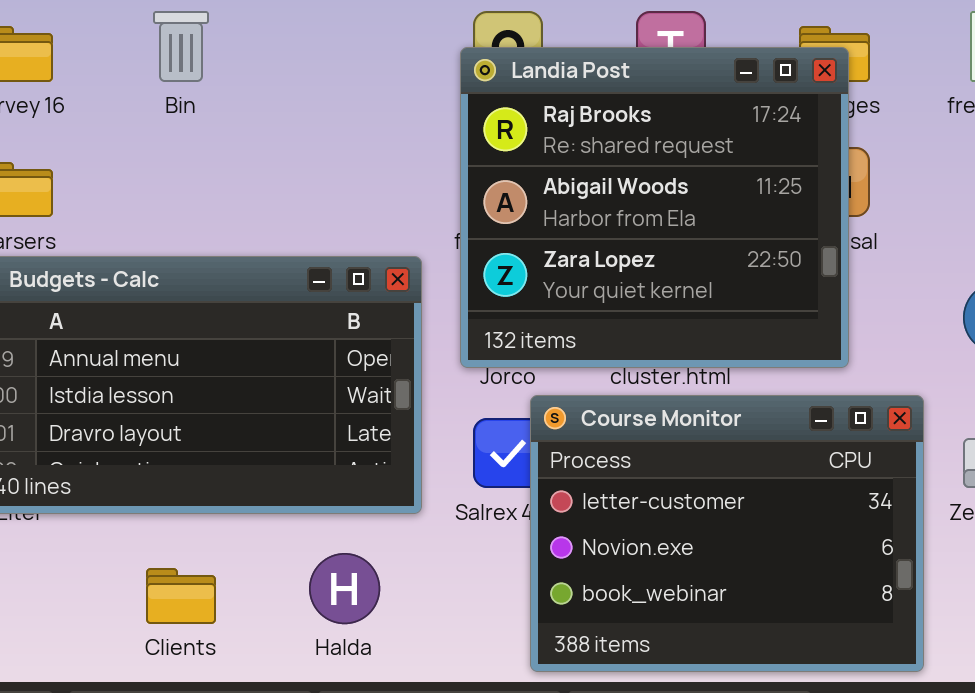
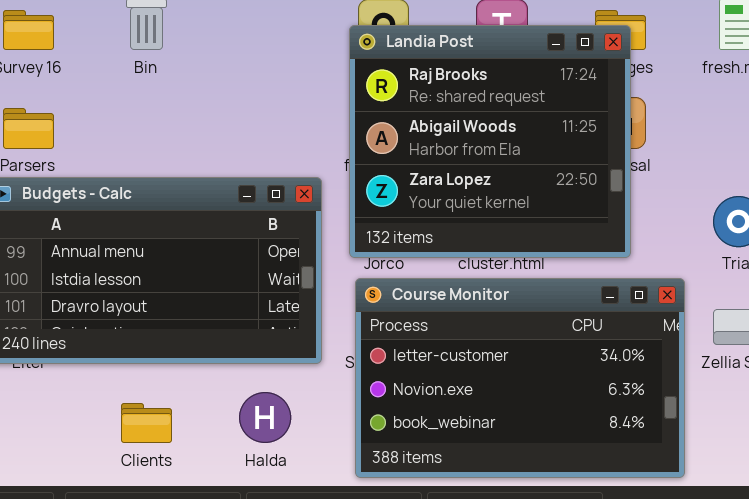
Course Monitor: [530,395,924,672] -> [355,278,685,478], resized

